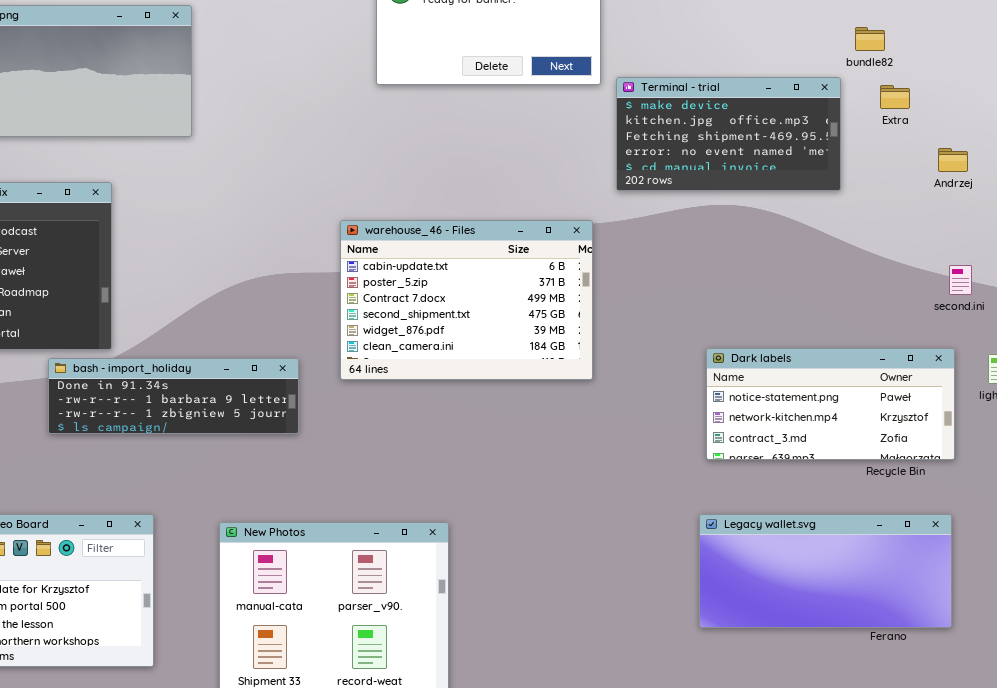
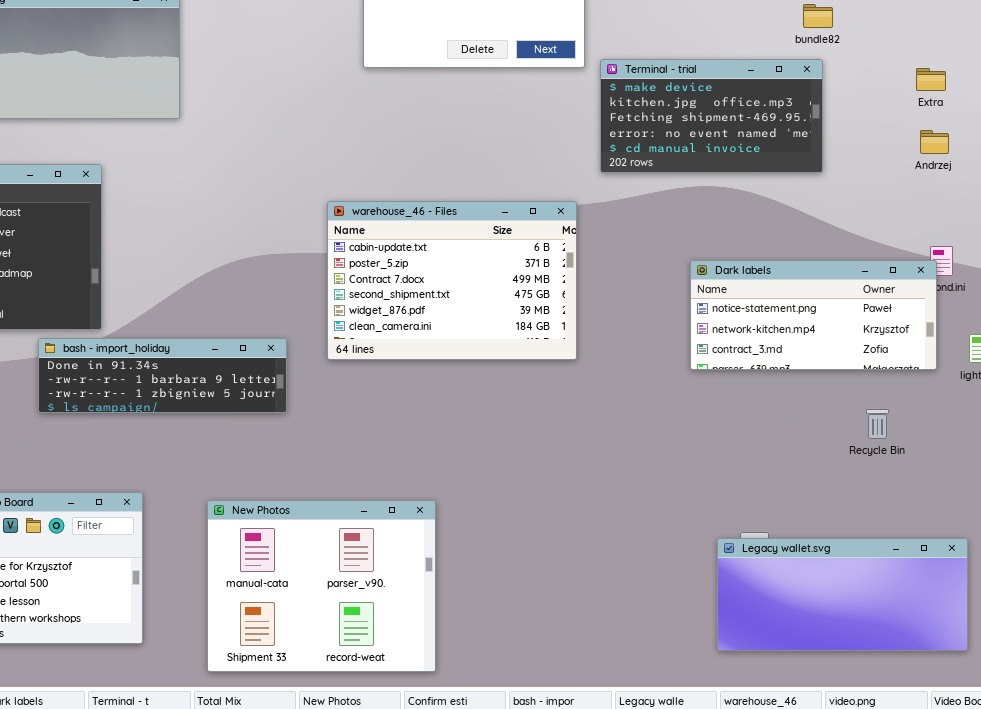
bundle82: [855,27,885,51] -> [803,4,833,28], moved
Extra: [880,85,910,109] -> [916,68,946,91], moved
Dark labels: [706,348,955,460] -> [690,260,937,370], moved
Legacy wallet.svg: [699,514,952,628] -> [717,538,968,651], moved

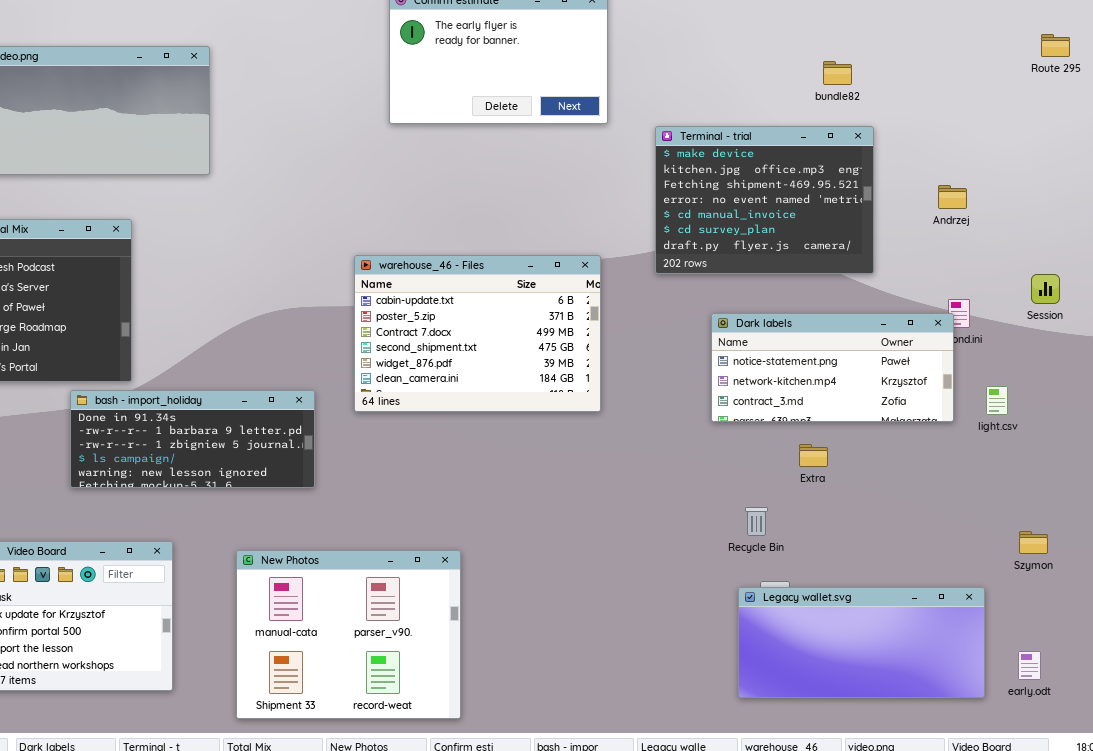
Terminal - trial: [600,59,823,173] -> [655,126,874,274], moved, resized
Extra: [916,68,946,91] -> [799,444,828,467], moved
bash - import_holiday: [38,338,287,413] -> [70,390,315,488], resized
Recycle Bin: [866,409,889,439] -> [745,507,768,536], moved

